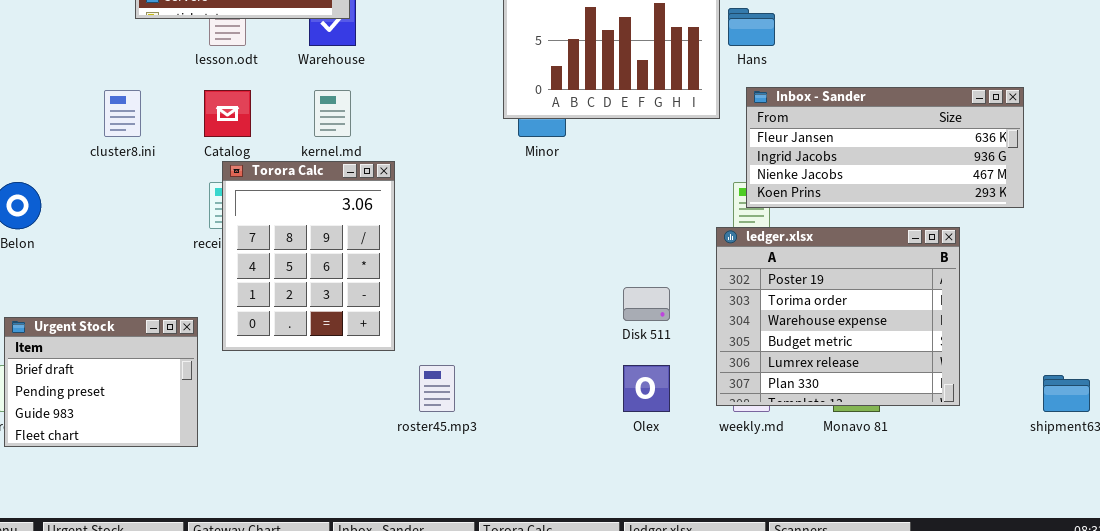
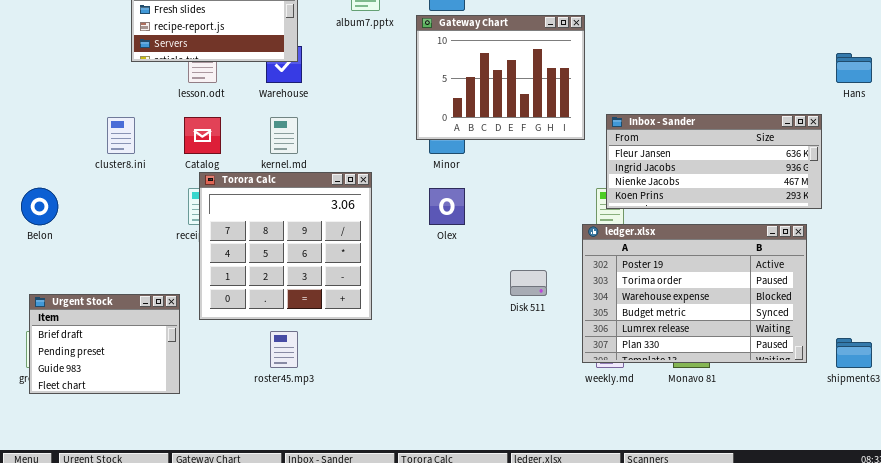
Hans: [728,8,775,46] -> [836,53,872,83], moved
Torora Calc: [222,161,395,351] -> [199,172,372,320], resized
ledger.xlsx: [716,227,960,406] -> [582,224,807,363], resized
roster45.mp3: [419,365,455,412] -> [270,331,298,368], moved
Olex: [623,365,670,412] -> [429,188,465,225], moved

